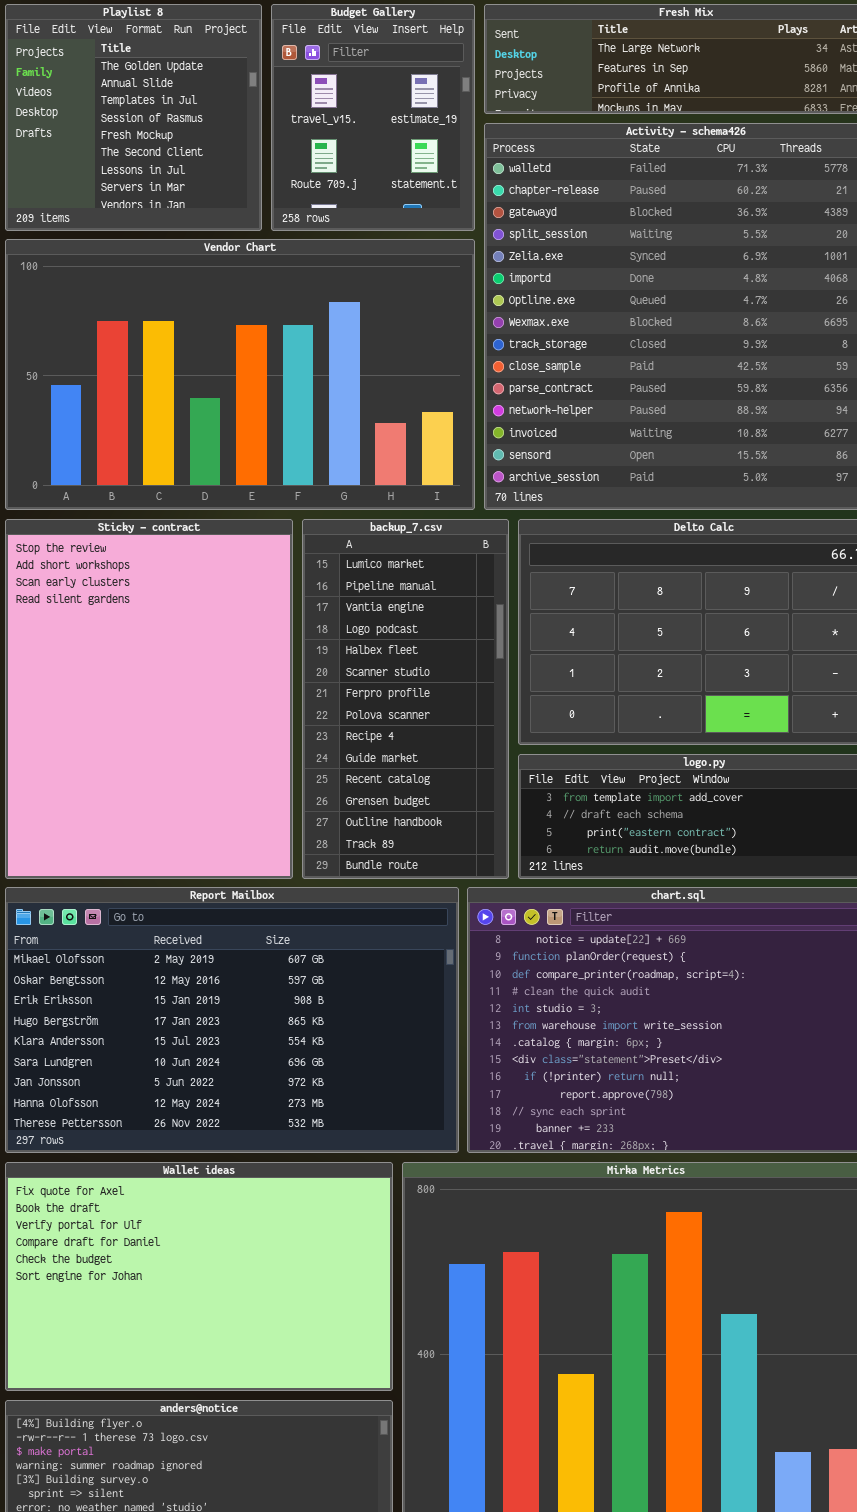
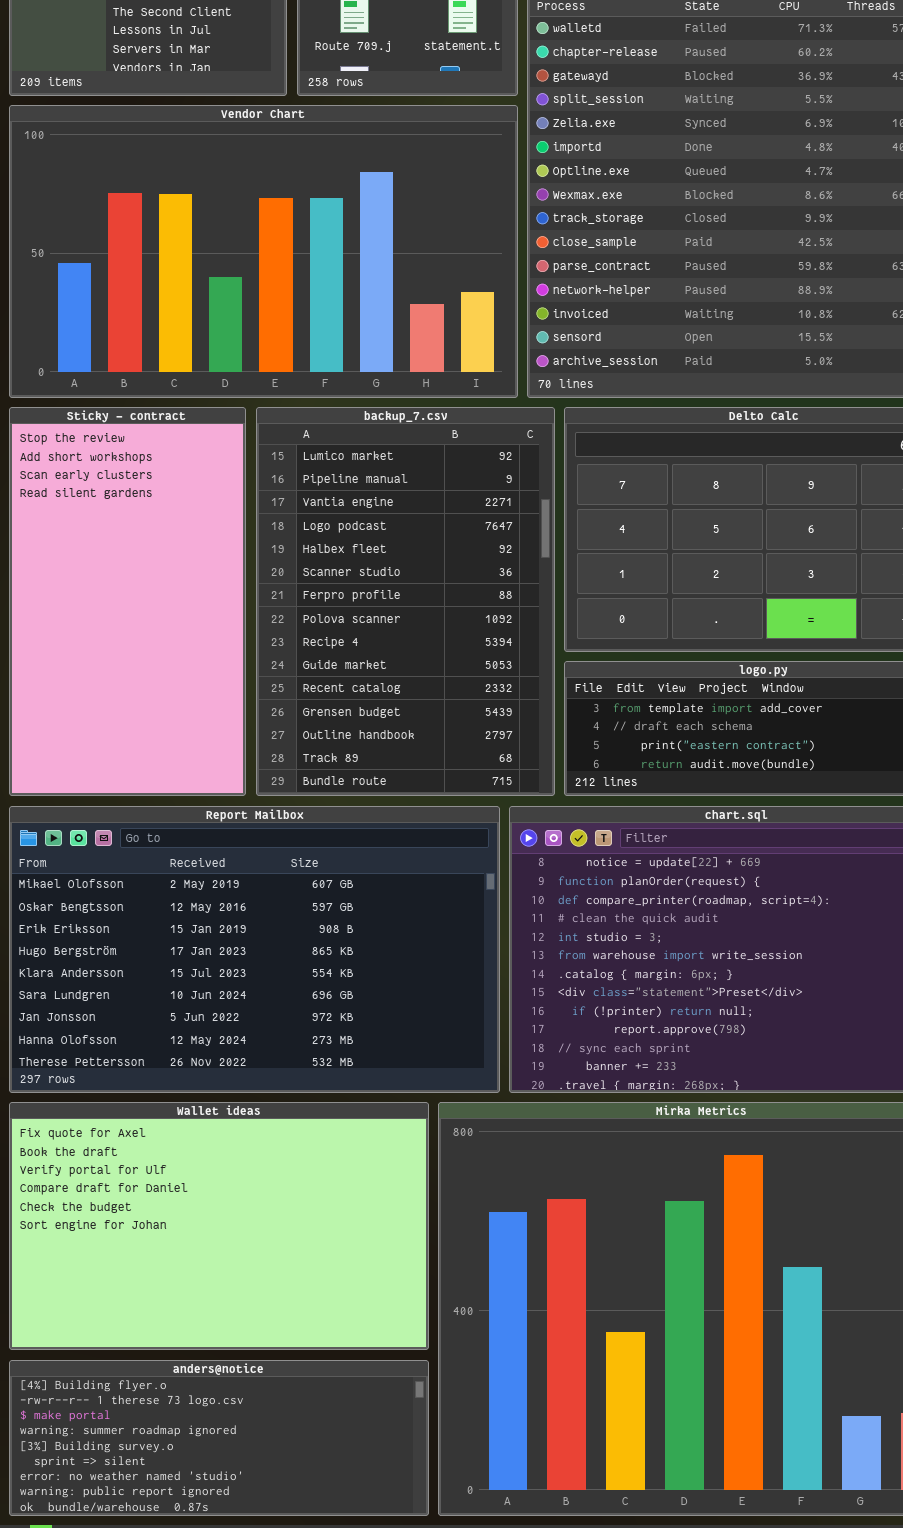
Sticky - contract: [5,519,293,879] -> [9,407,246,796], resized
backup_7.csv: [302,519,509,879] -> [256,407,555,796], resized

